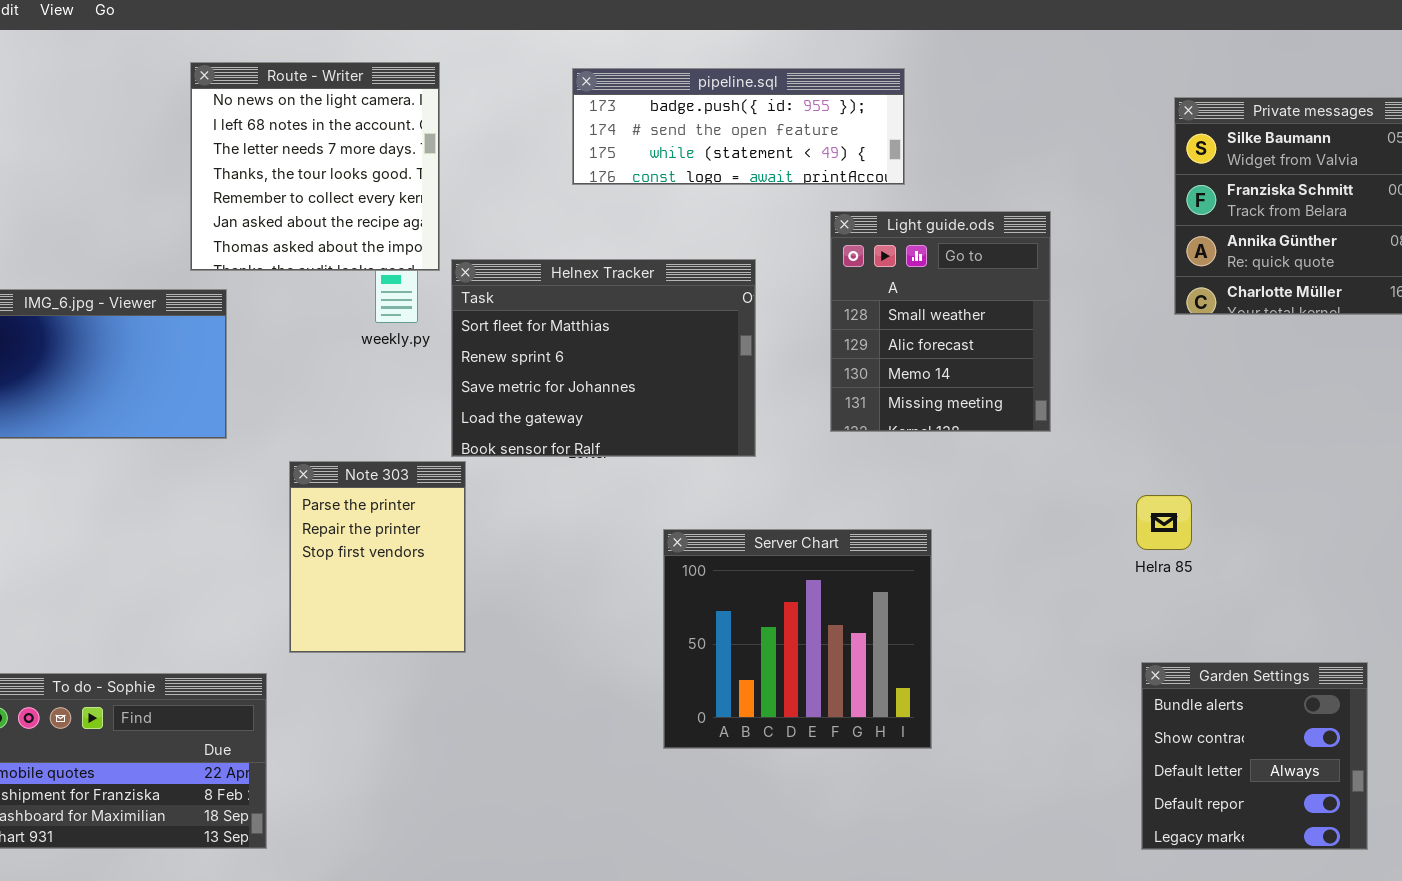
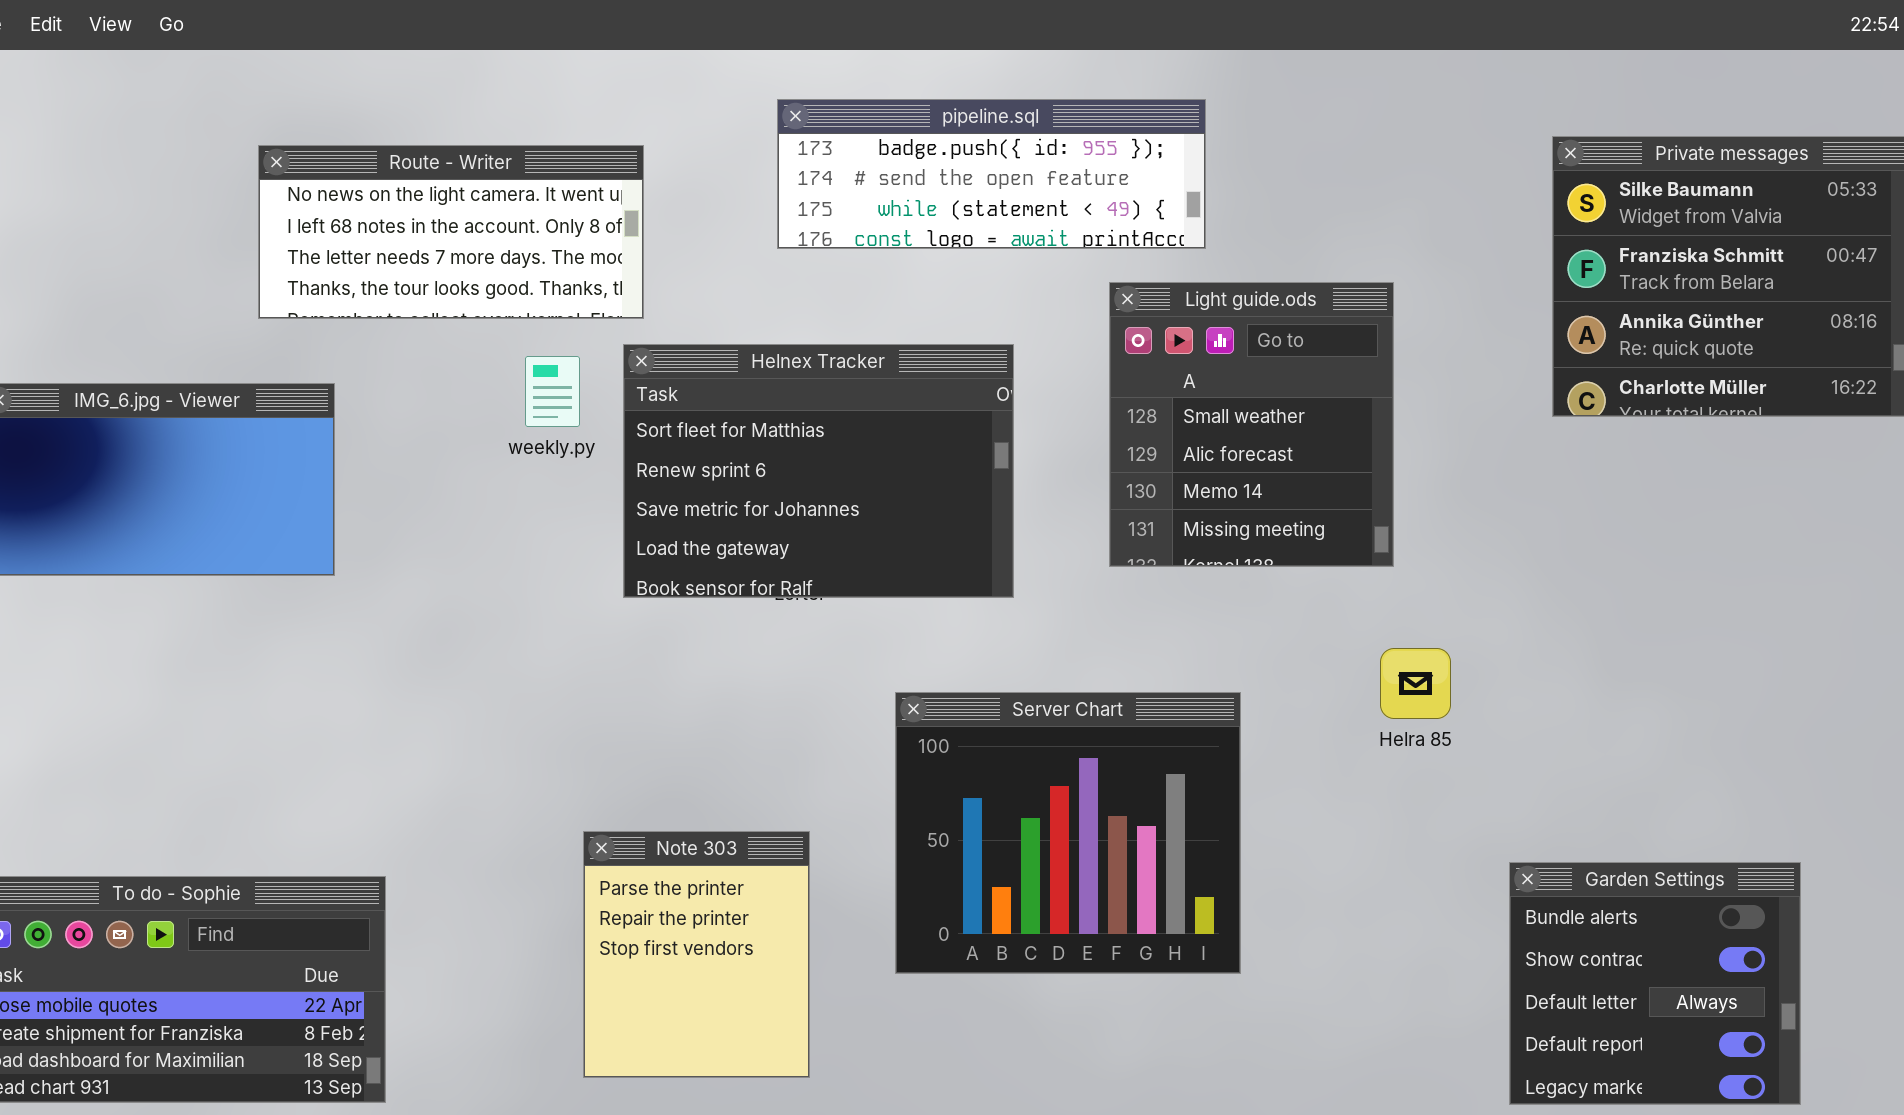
Route - Writer: [190,62,440,271] -> [258,145,644,319], moved, resized
Note 303: [289,461,466,653] -> [583,831,810,1078], moved
Helra 85: [1136,495,1192,550] -> [1380,648,1451,719], moved

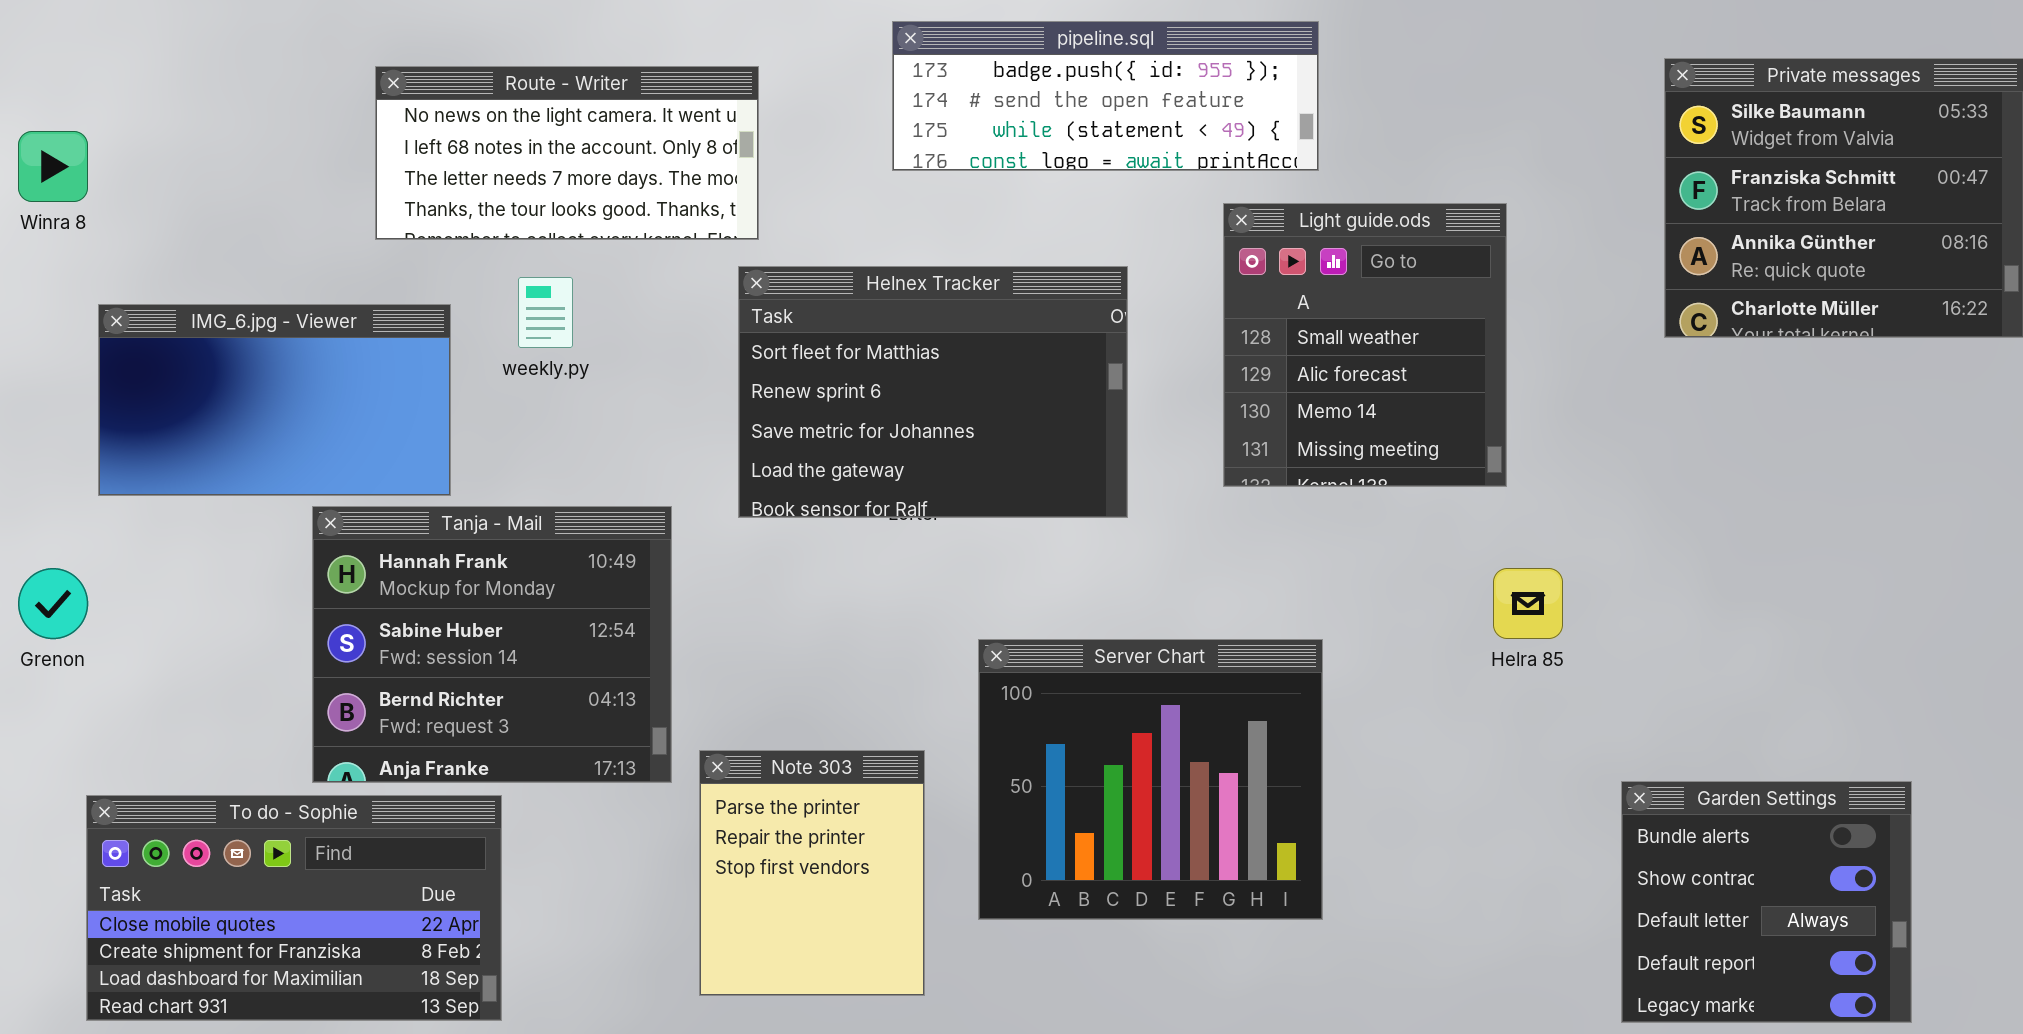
weekly.py: [525,356,580,427] -> [518,277,573,348], moved
Tanja - Mail: none -> [312,506,672,783], opened
Server Chart: [895,692,1241,974] -> [978,639,1323,920], moved

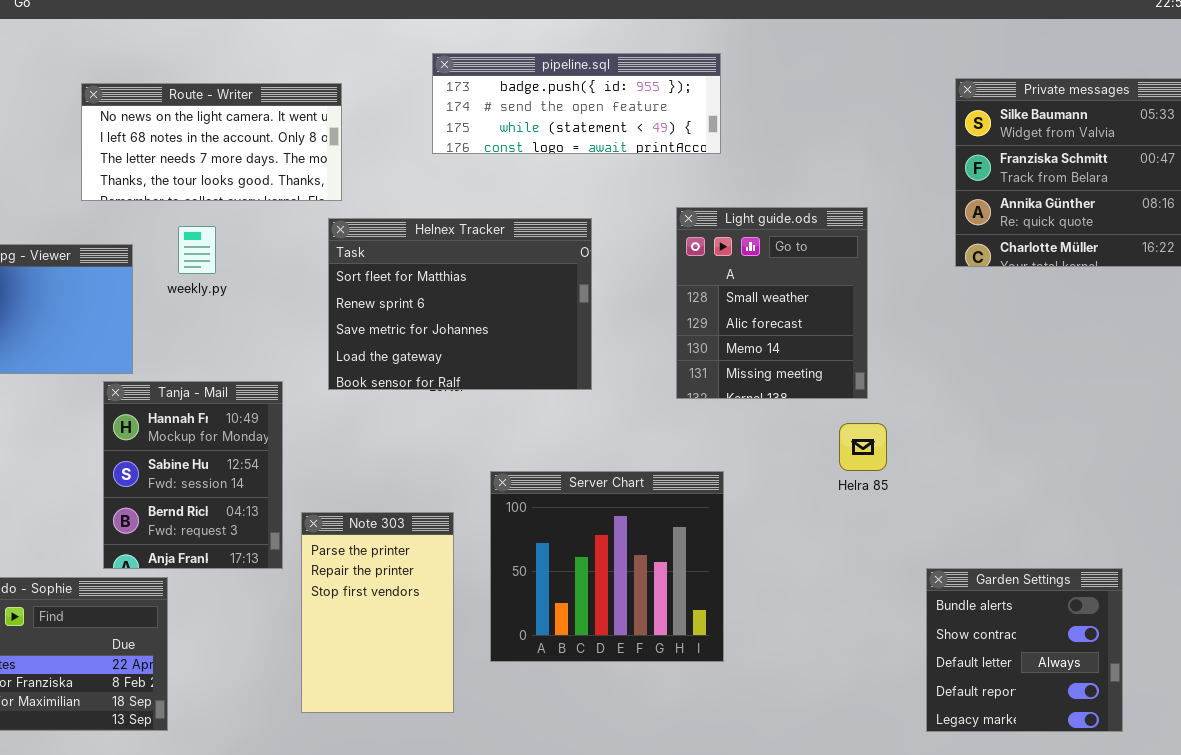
Light guide.ods: [1223,203,1507,487] -> [676,207,868,399], moved
Tanja - Mail: [312,506,672,783] -> [103,381,283,569], resized
Note 303: [699,750,925,996] -> [301,512,454,713], resized

